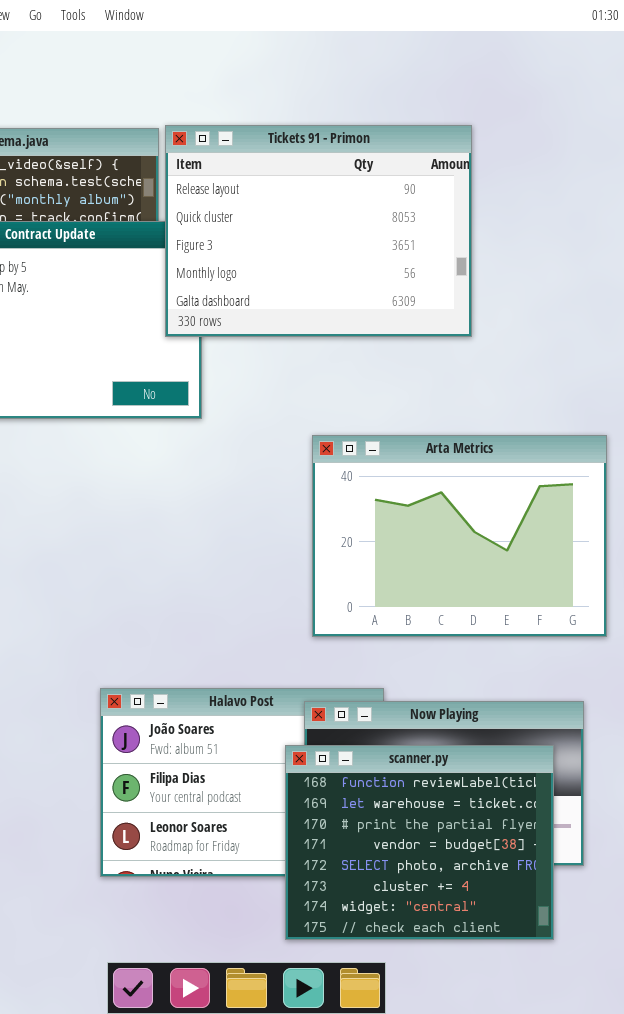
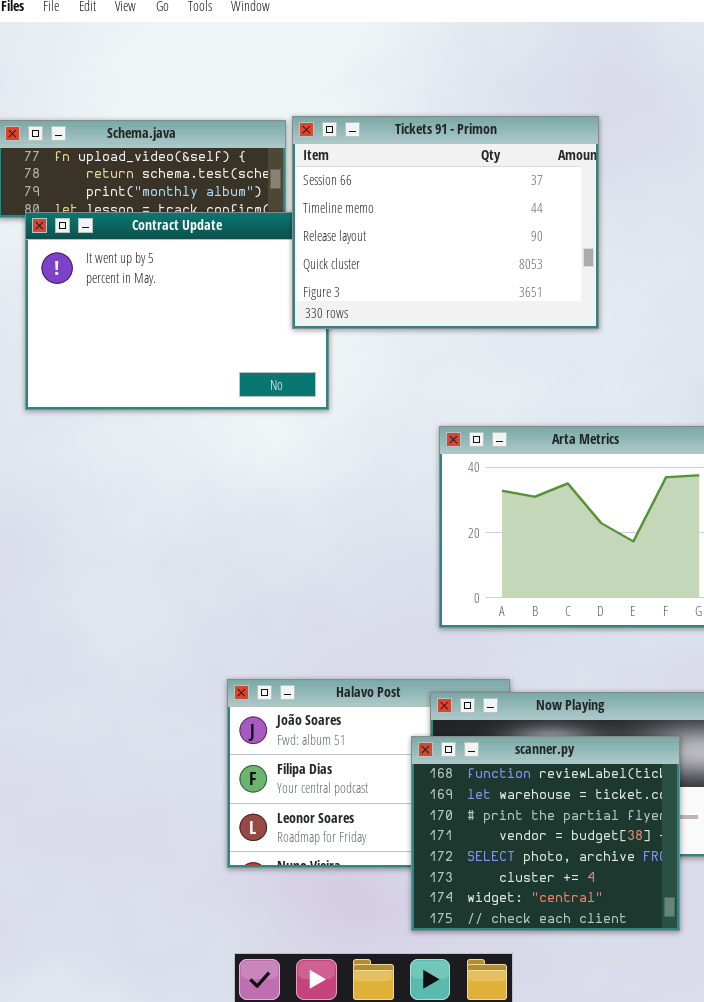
Tickets 91 - Primon: [165,125,472,337] -> [292,116,599,329], scrolled up 2 rows

